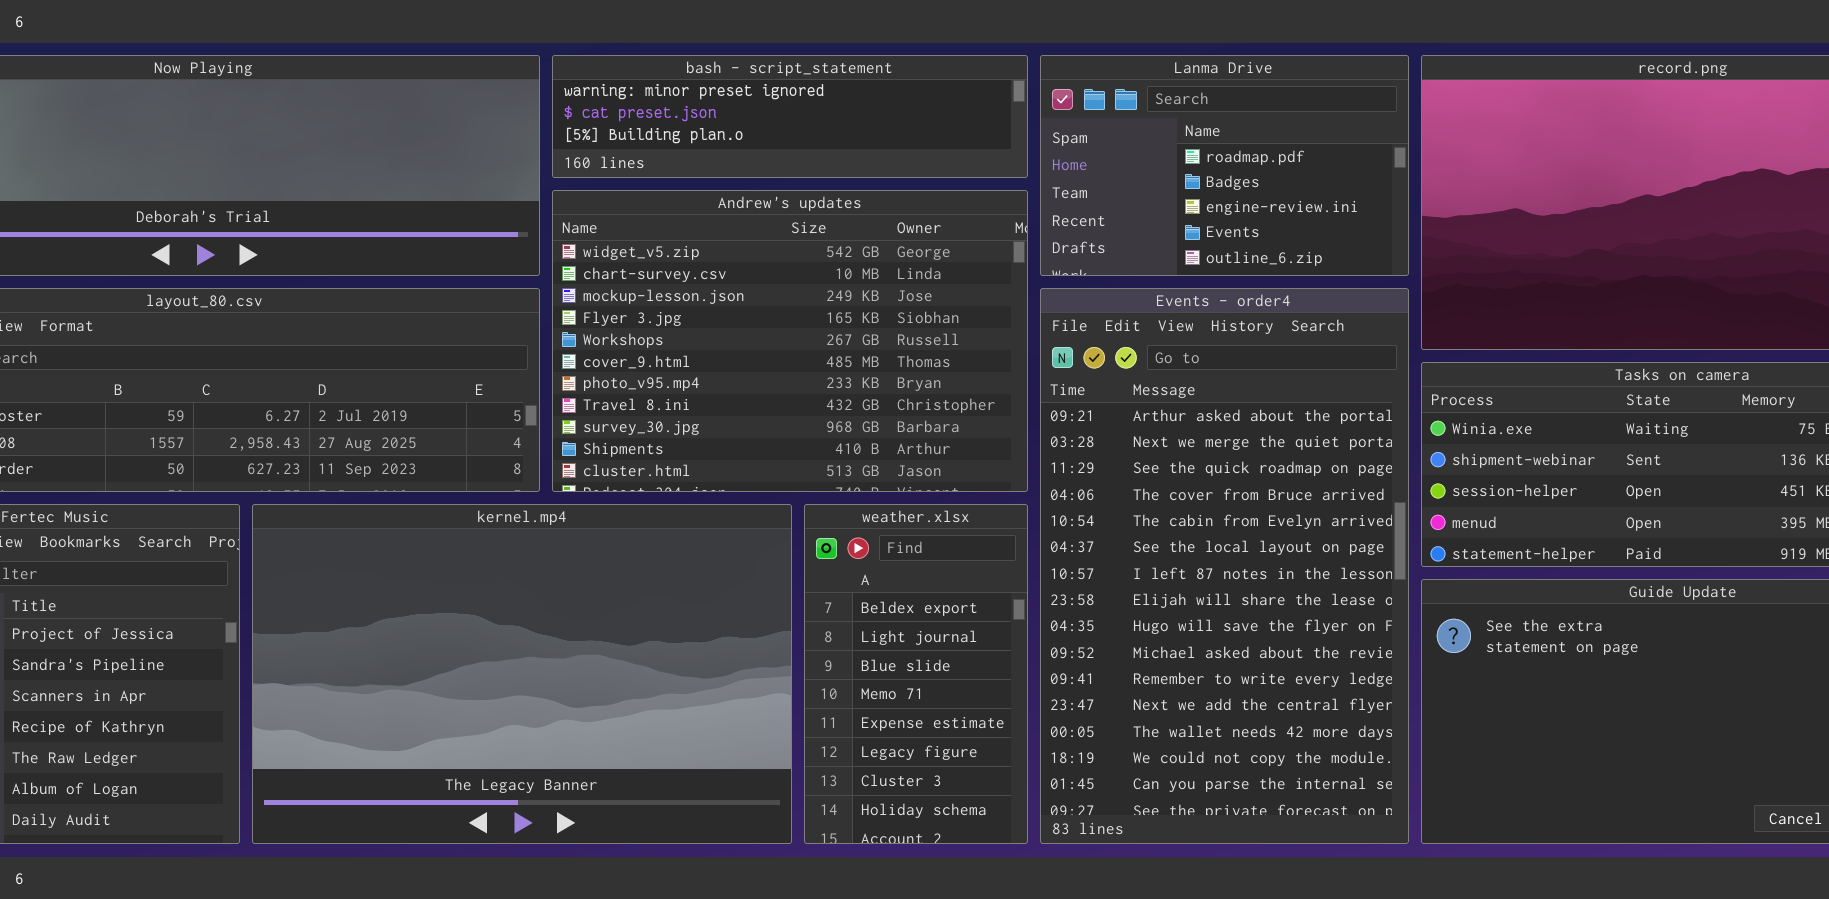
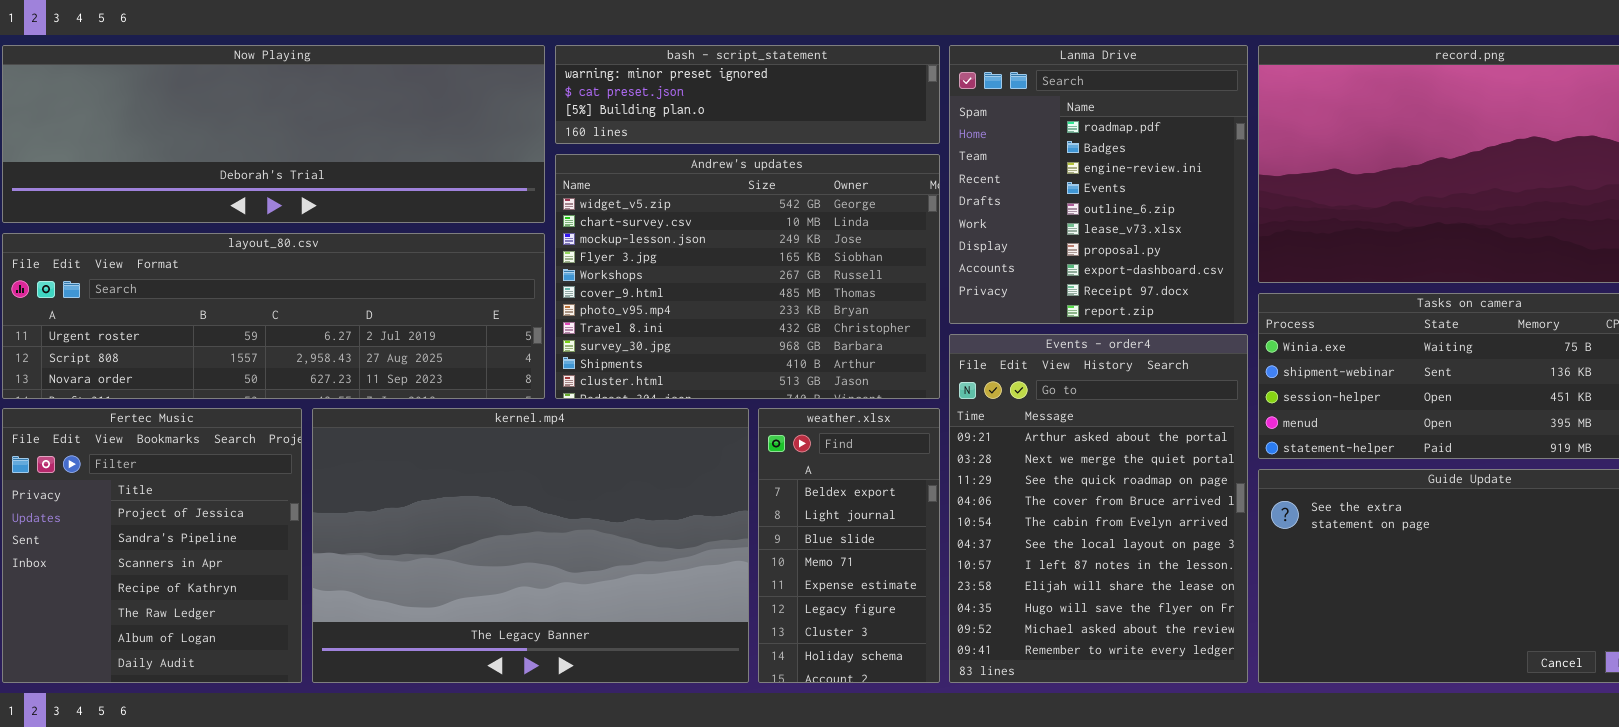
Lanma Drive: [1040,55,1409,276] -> [949,45,1248,324], resized
Events - order4: [1040,288,1409,844] -> [949,334,1248,683], resized

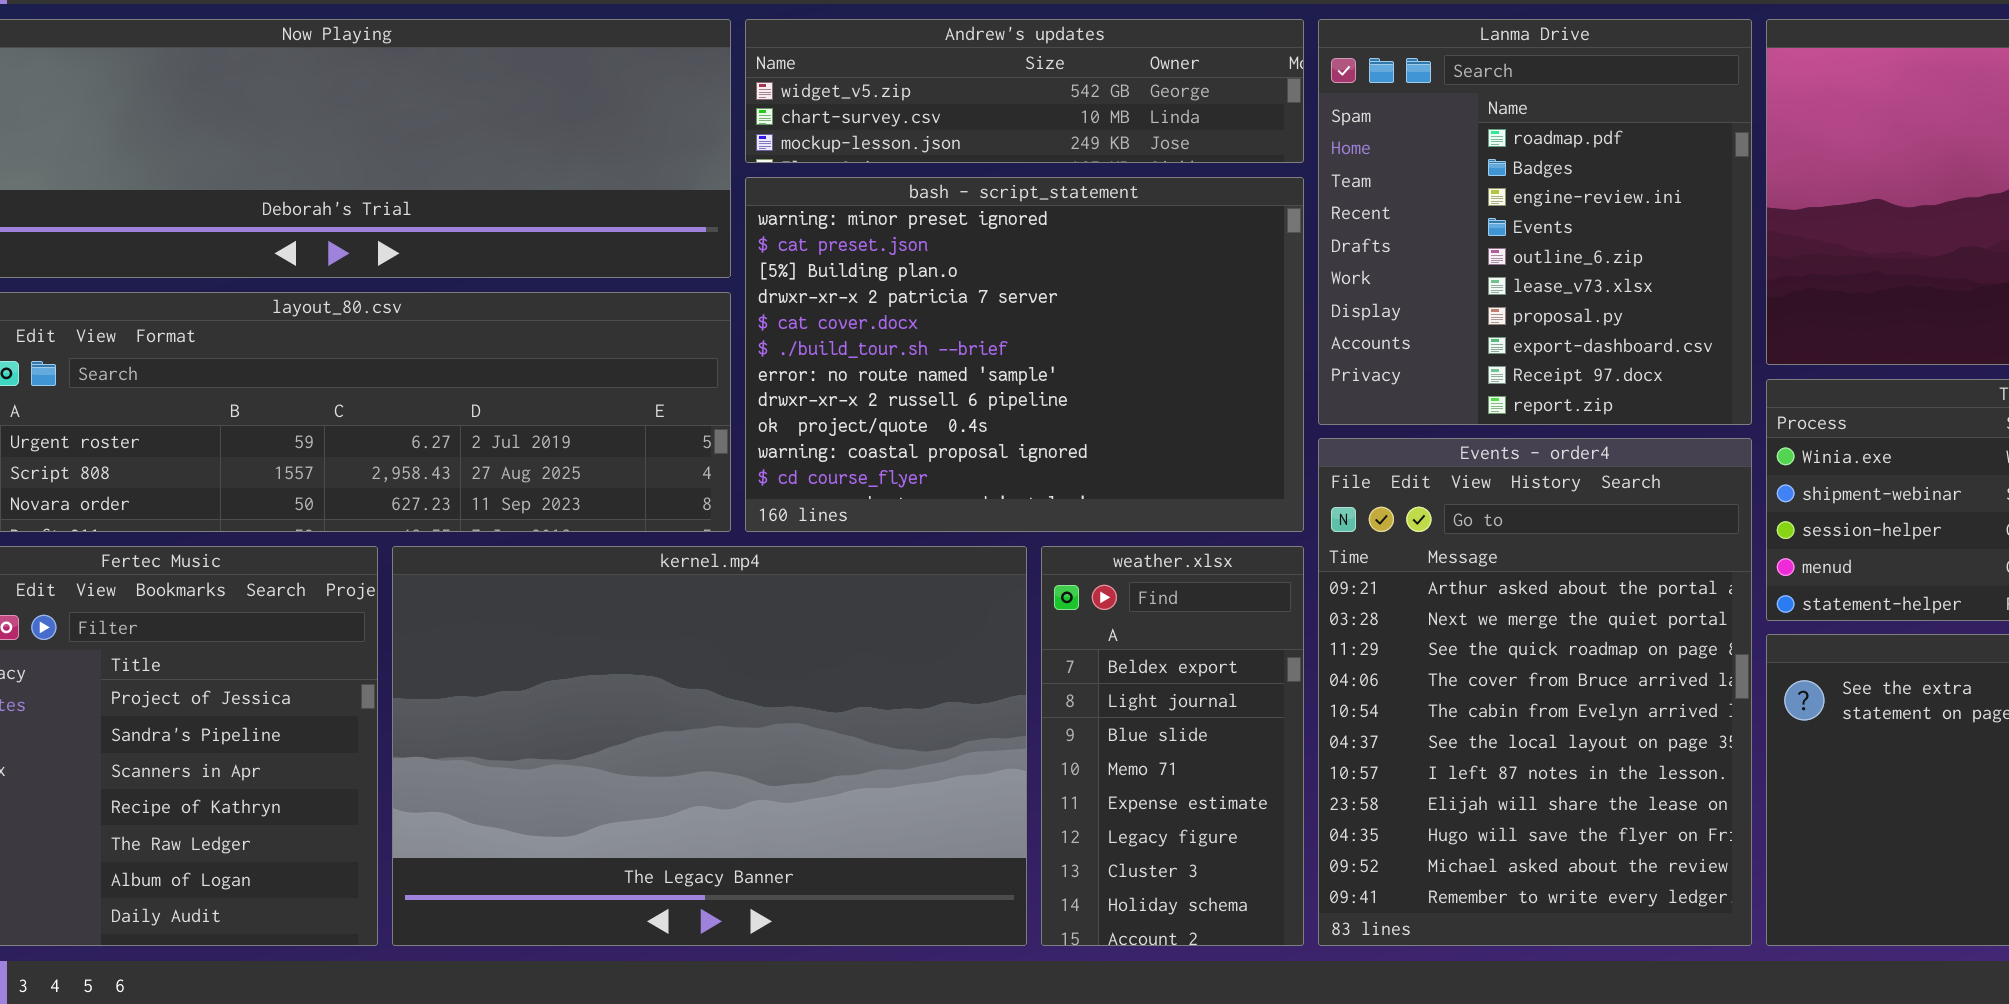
bash - script_statement: [555,45,940,144] -> [745,177,1304,532], moved, resized
Andrew's updates: [555,154,940,399] -> [745,19,1304,163], moved, resized

